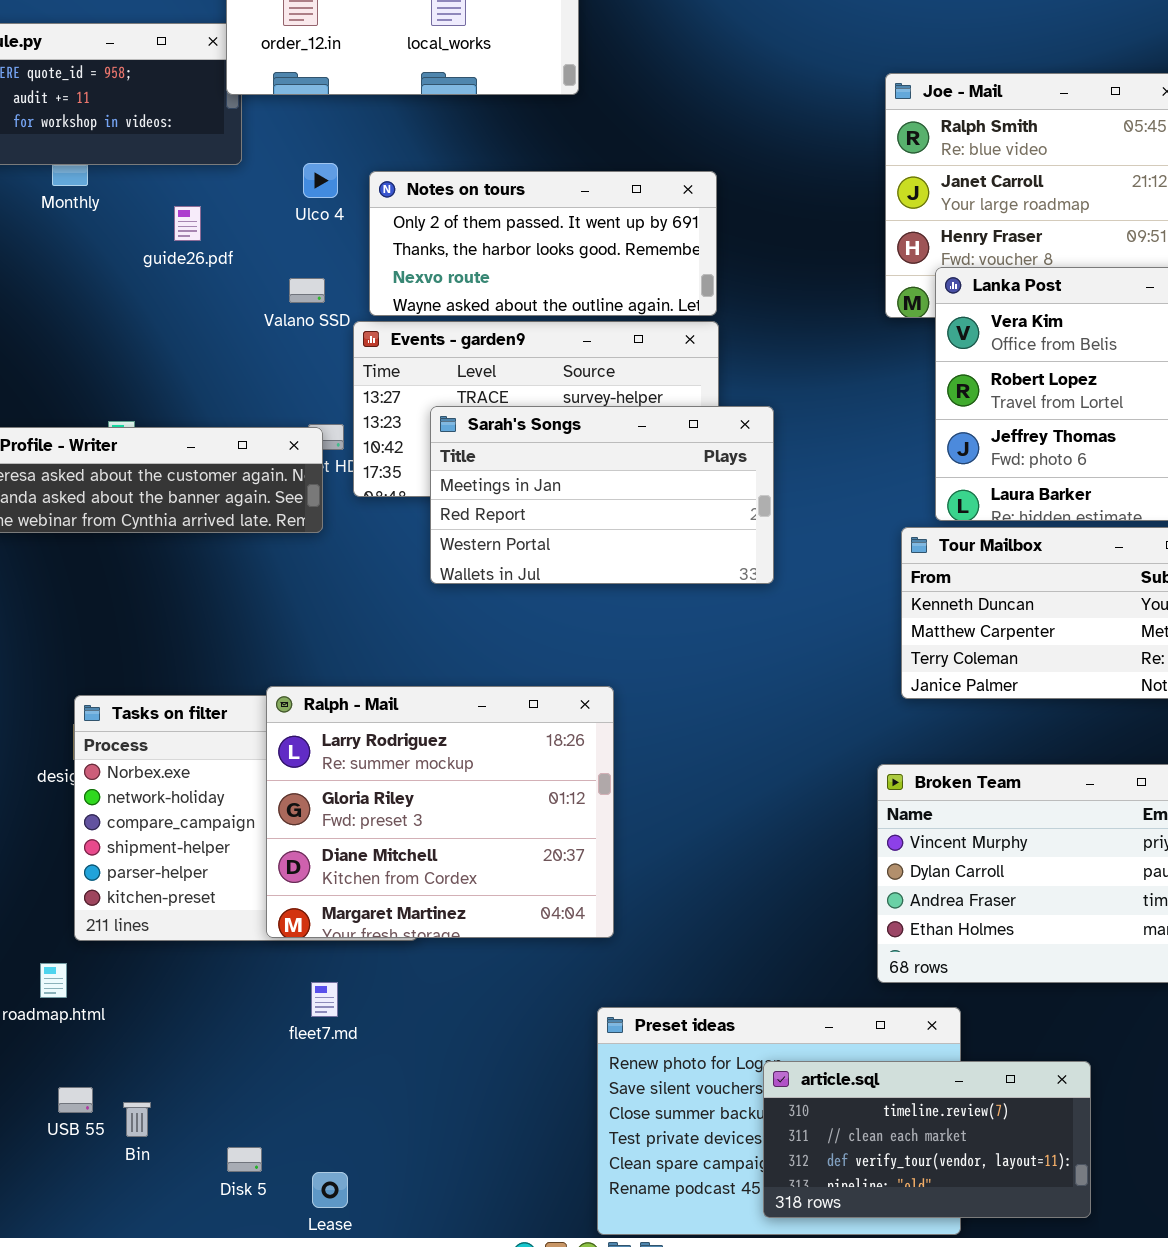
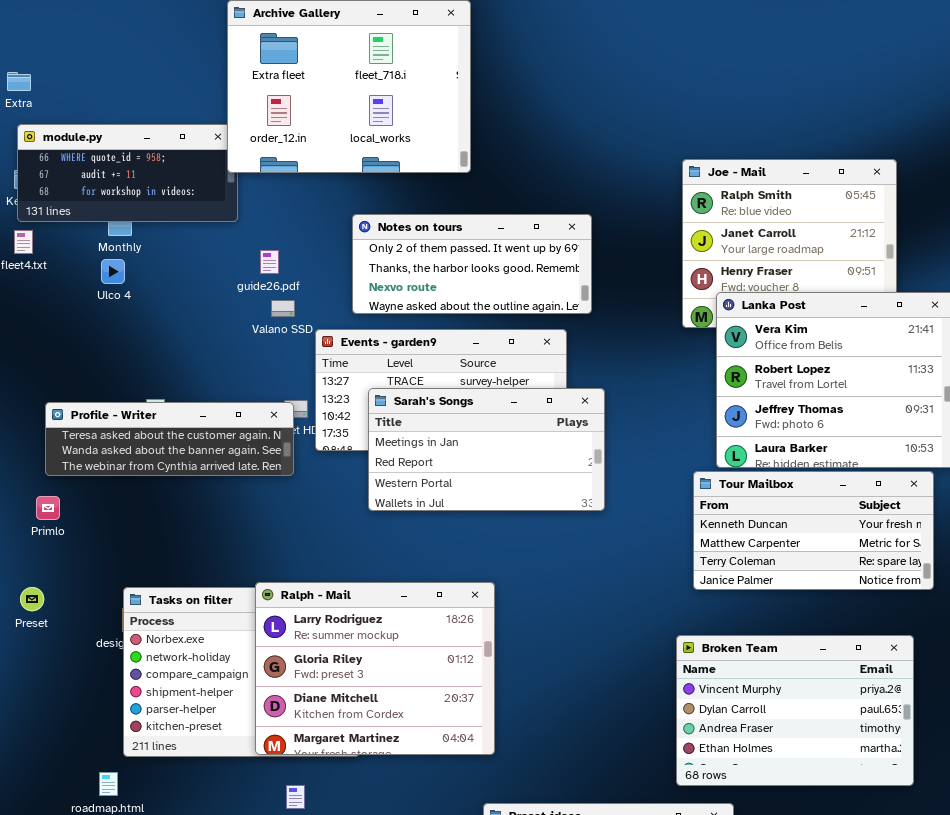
Ulco 4: [303,163,338,198] -> [101,259,125,284], moved
Notes on tours: [369,171,717,316] -> [352,214,592,314], moved
guide26.pdf: [174,206,201,241] -> [260,250,279,274], moved

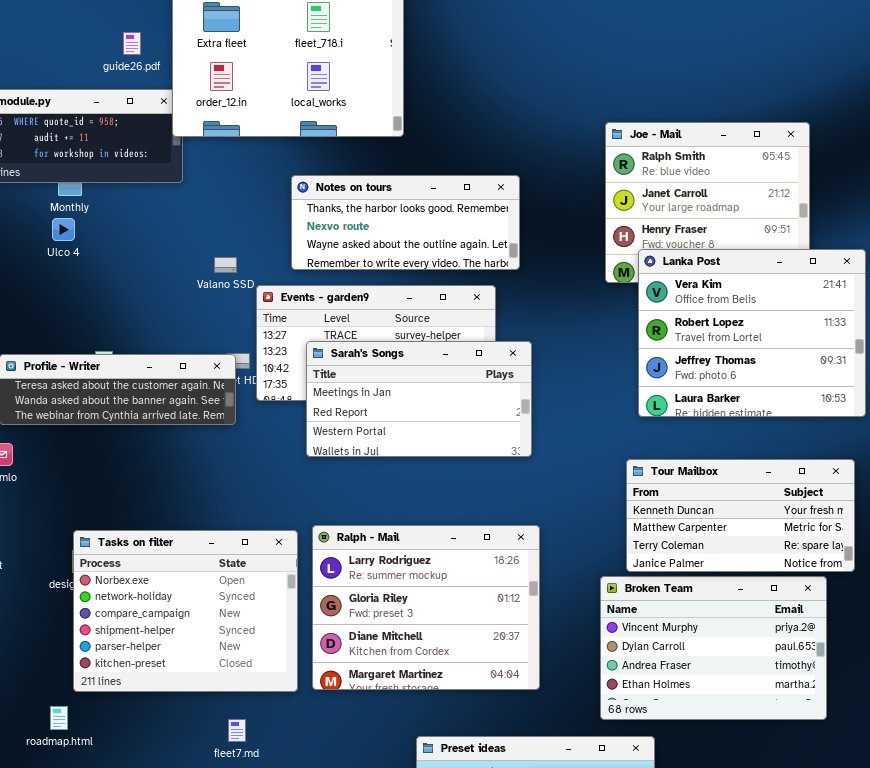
Notes on tours: [352,214,592,314] -> [291,175,520,270], scrolled down 1 row
guide26.pdf: [260,250,279,274] -> [123,32,141,55], moved
Tour Mailbox: [693,471,934,590] -> [626,459,855,572], moved
Ralph - Mail: [255,582,495,755] -> [312,525,540,690], moved

